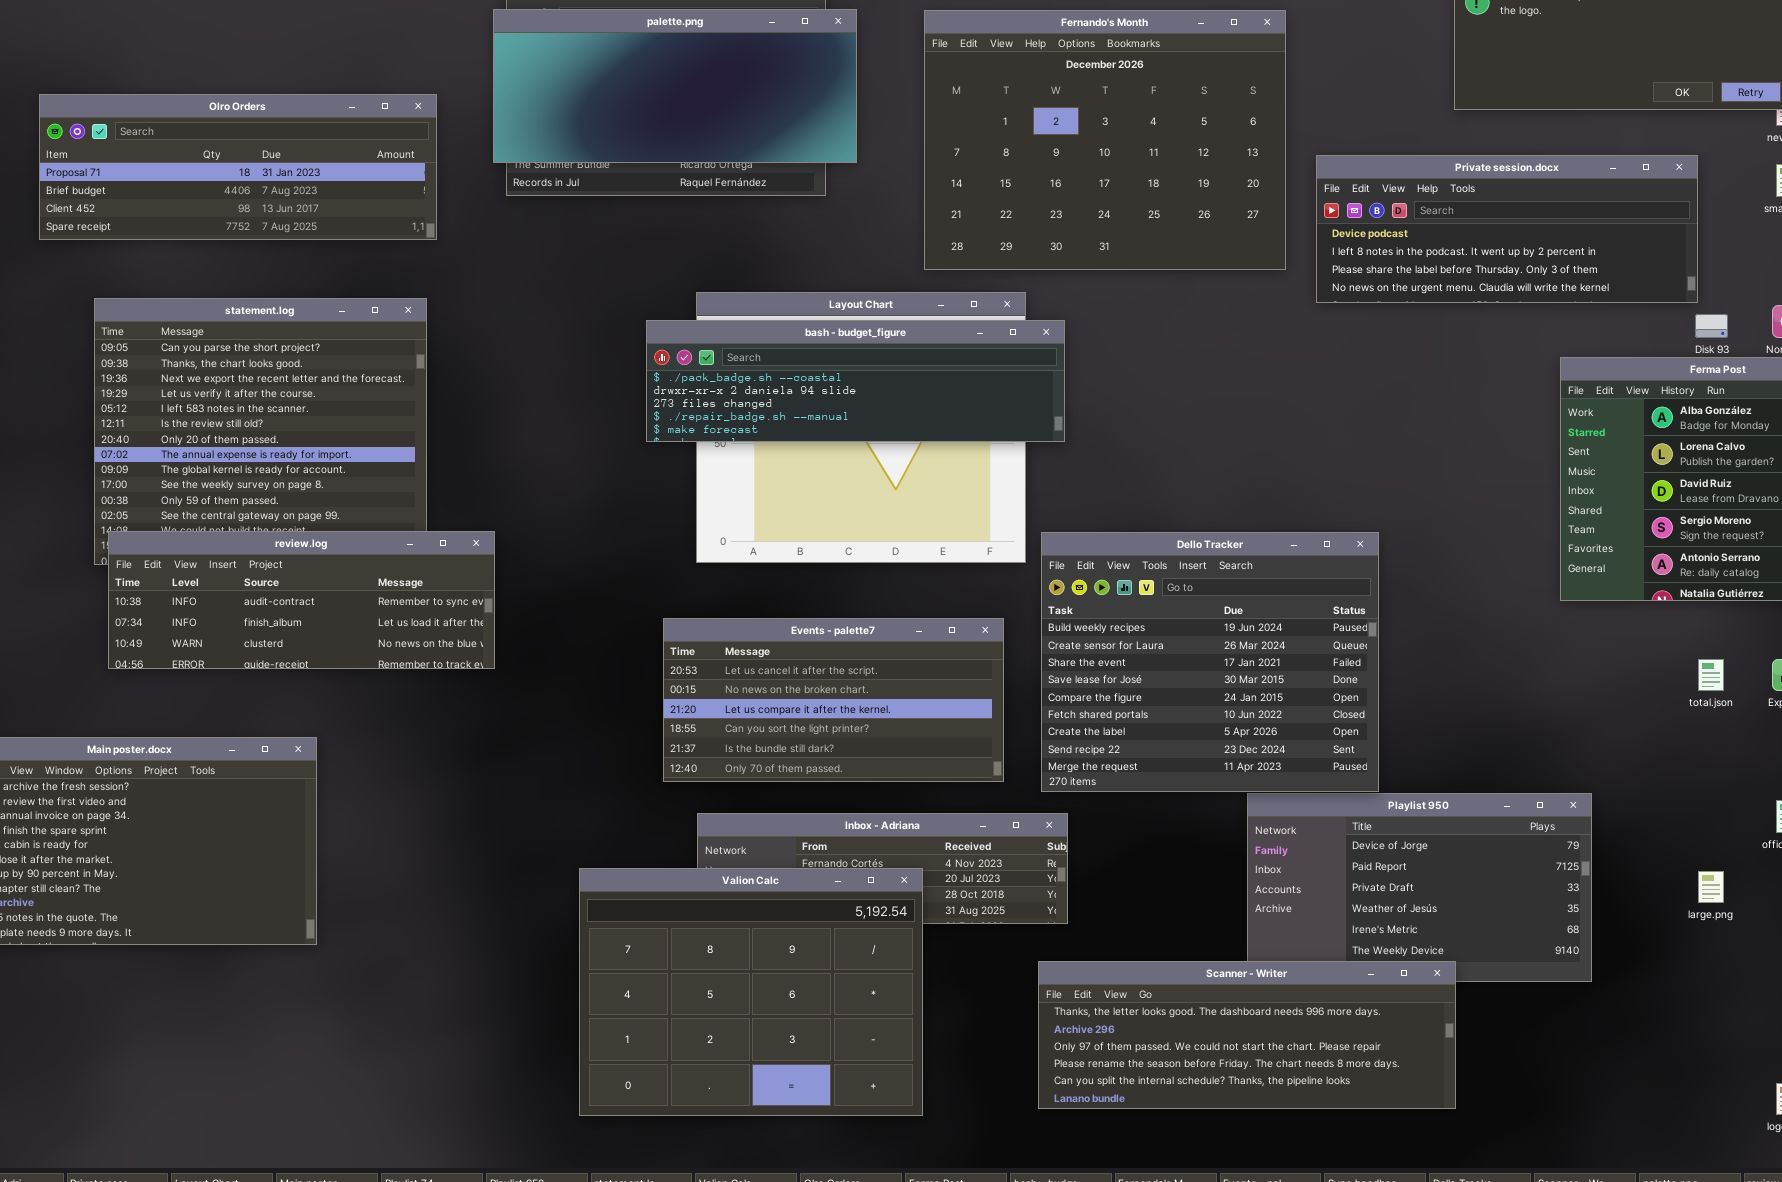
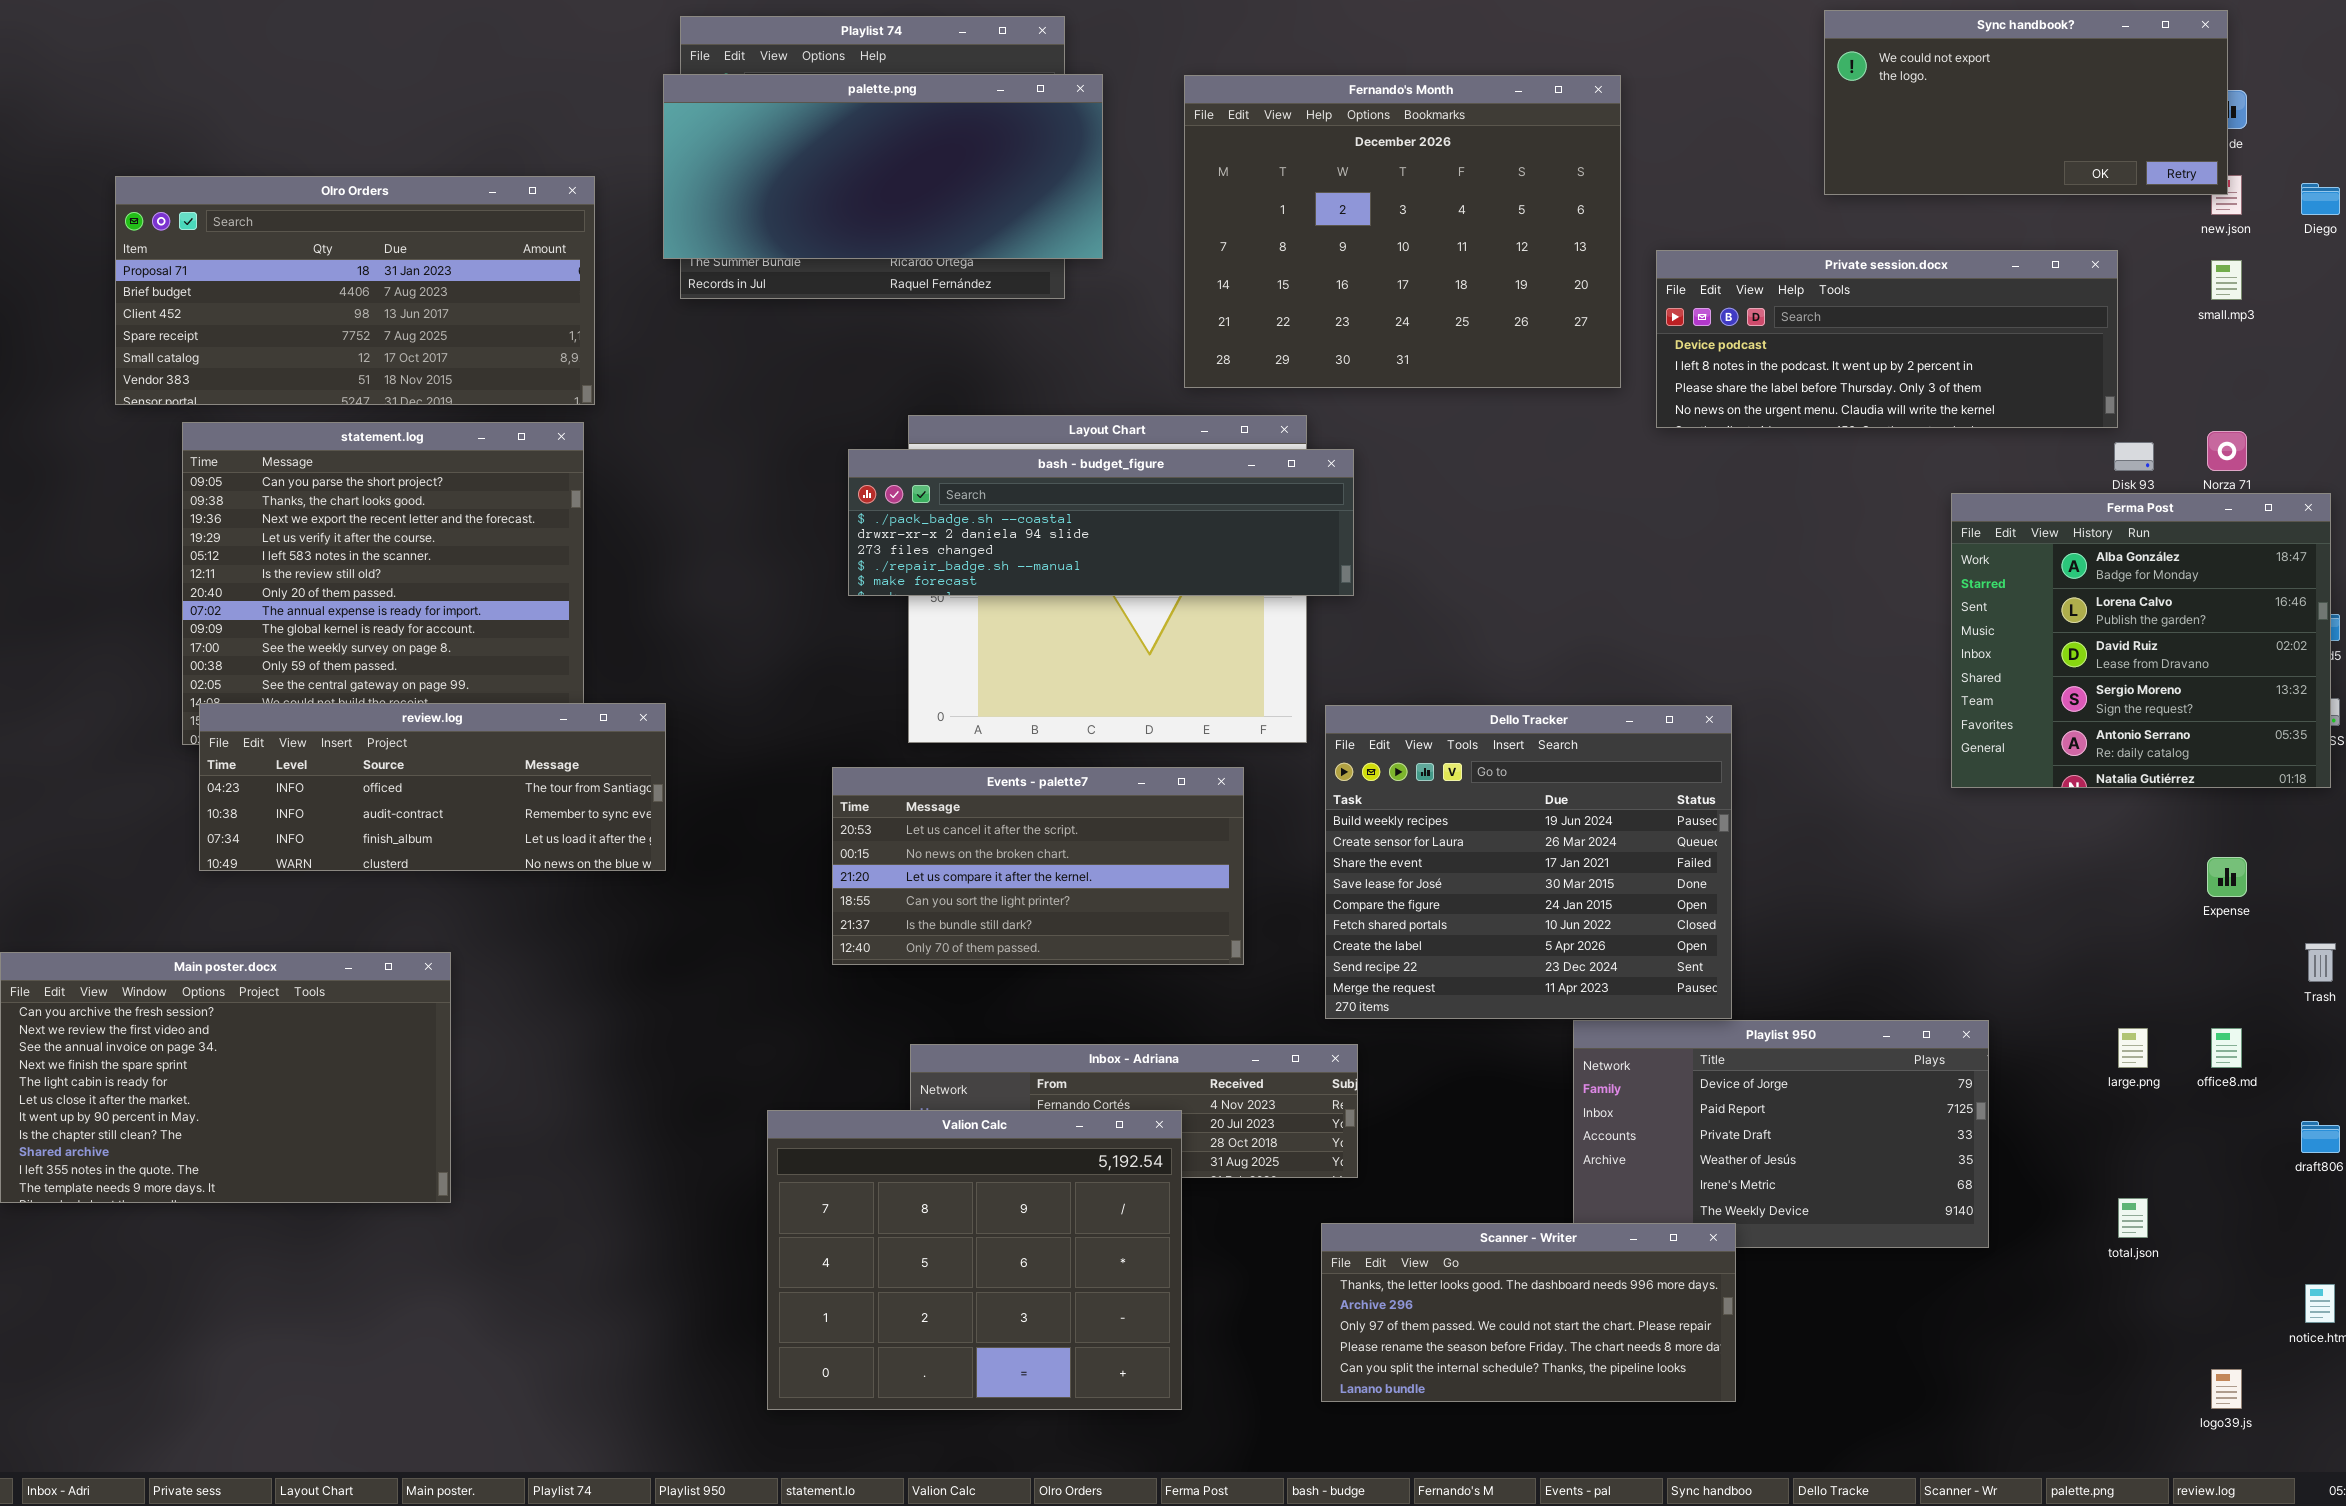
Olro Orders: [39,94,437,240] -> [115,176,595,405], resized
review.log: [108,531,495,669] -> [199,703,666,871], scrolled up 1 row
Events - palette7: [663,618,1004,782] -> [832,767,1244,965], moved
total.json: [1698,659,1724,691] -> [2118,1198,2148,1238], moved
large.png: [1698,871,1724,903] -> [2118,1028,2148,1068], moved
Scanner - Writer: [1038,961,1456,1109] -> [1321,1223,1736,1402], resized

